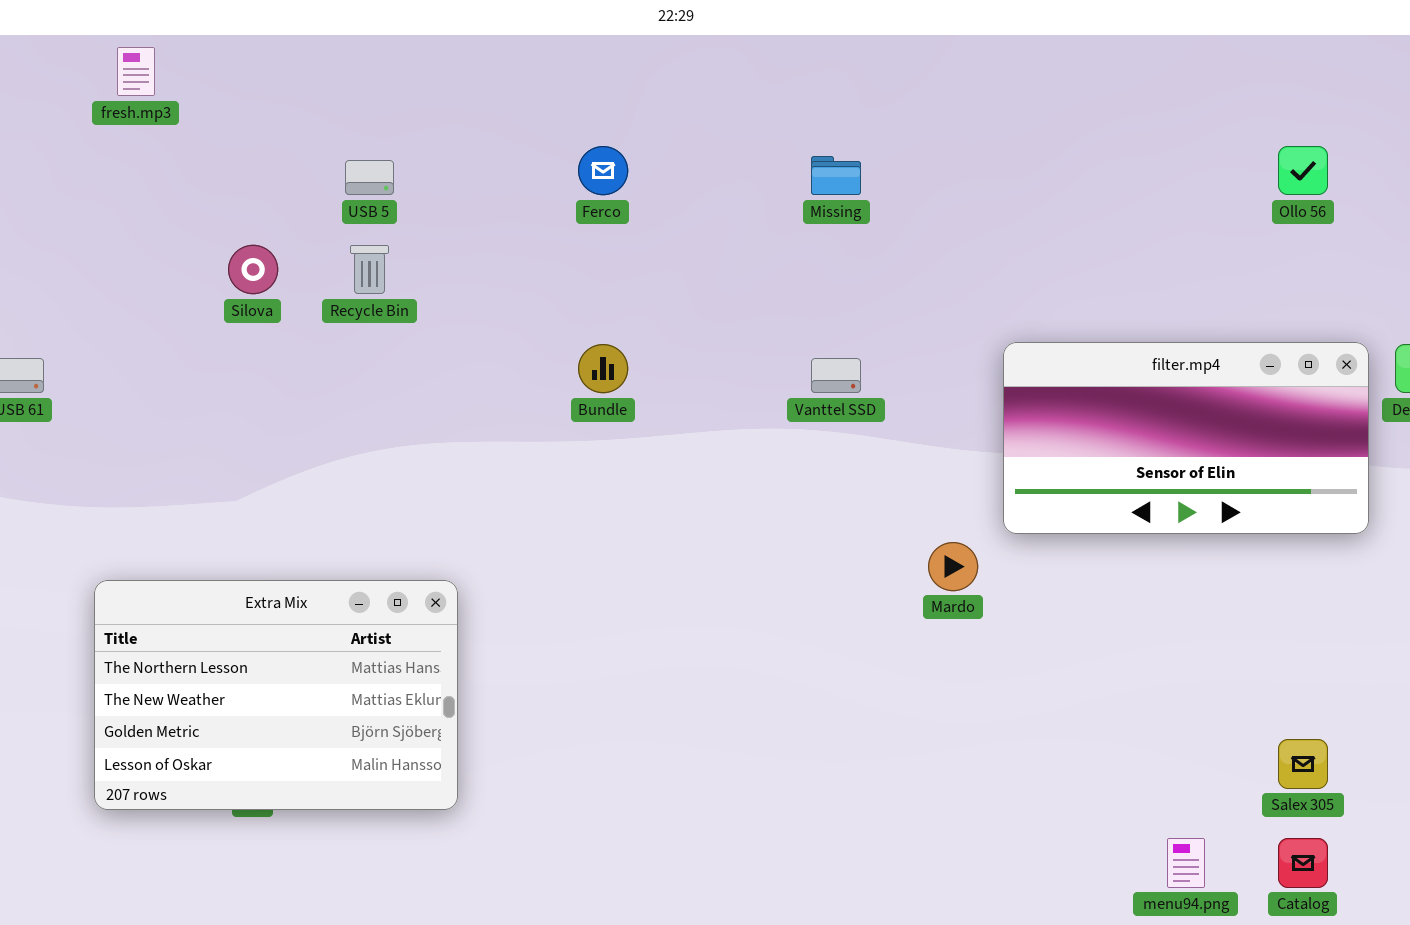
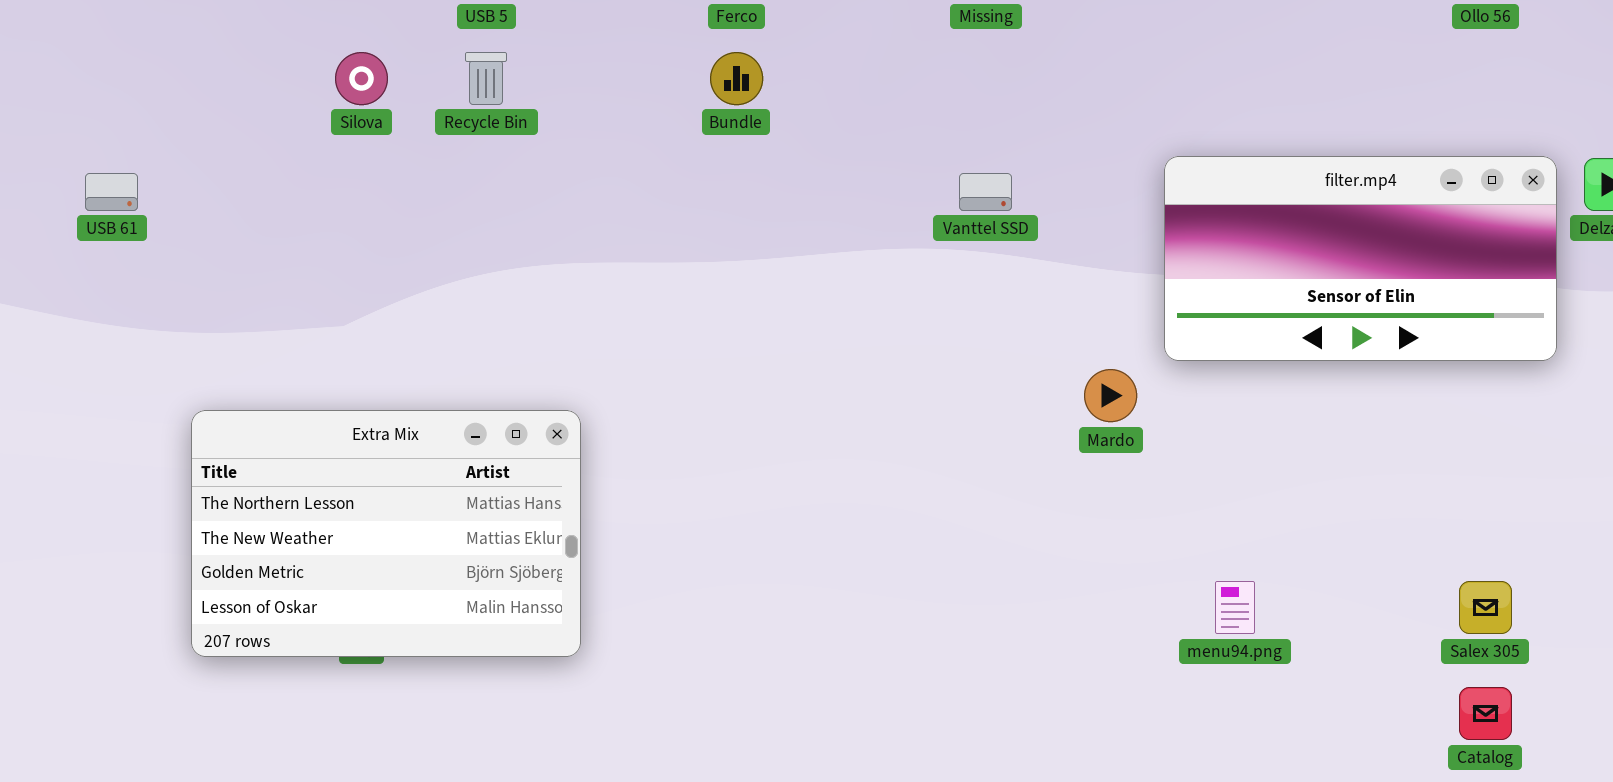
Bundle: [578,344,628,393] -> [710,52,763,105], moved
menu94.png: [1167,838,1205,888] -> [1215,581,1255,634], moved

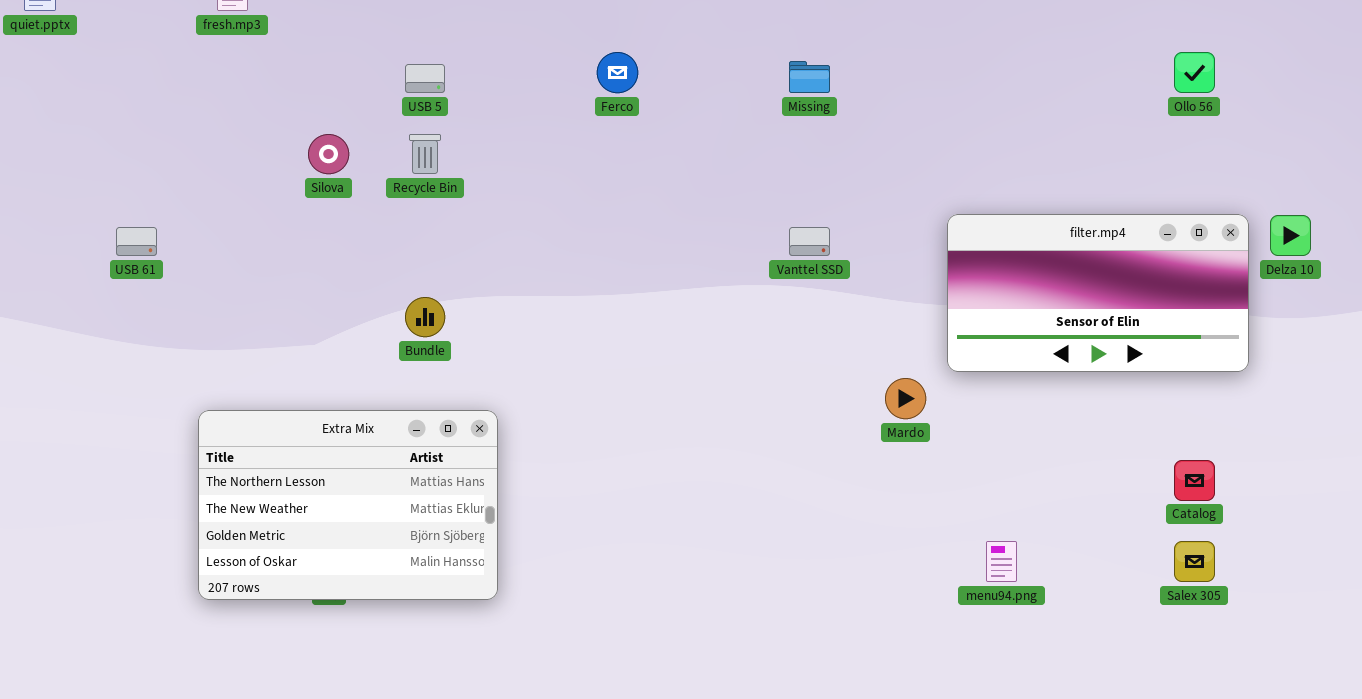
Bundle: [710,52,763,105] -> [405,297,445,337], moved
Catalog: [1459,687,1512,740] -> [1174,460,1215,501], moved

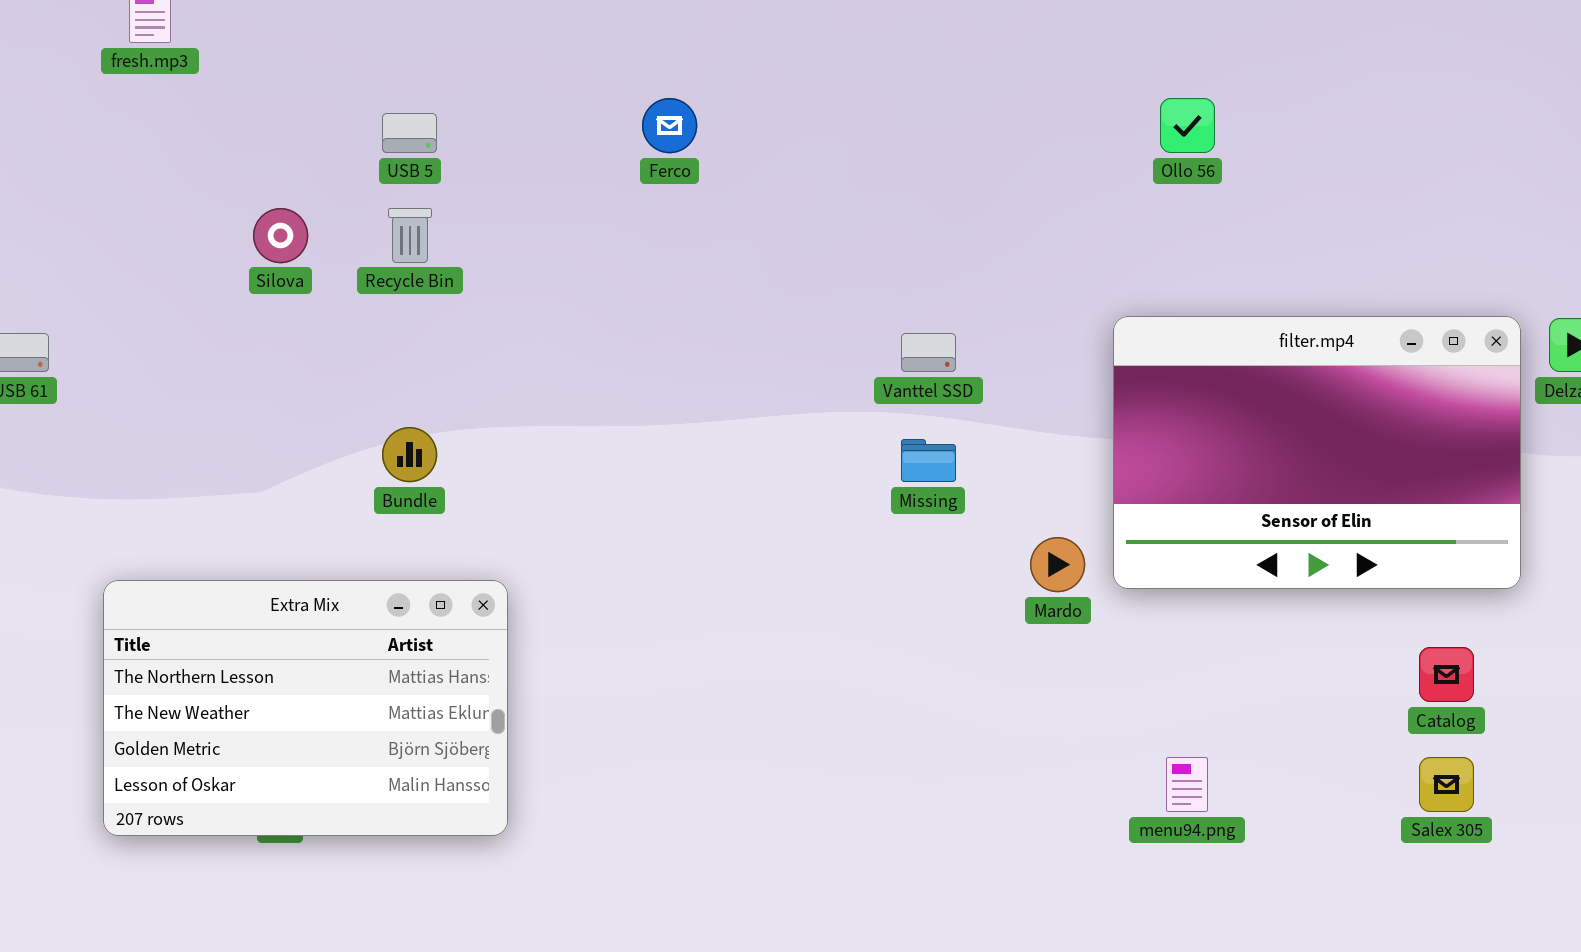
Ollo 56: [1174,52,1215,93] -> [1160,98,1215,153], moved
Missing: [789,61,830,93] -> [901,439,956,482], moved
filter.mp4: [947,214,1249,372] -> [1113,316,1521,589], resized

